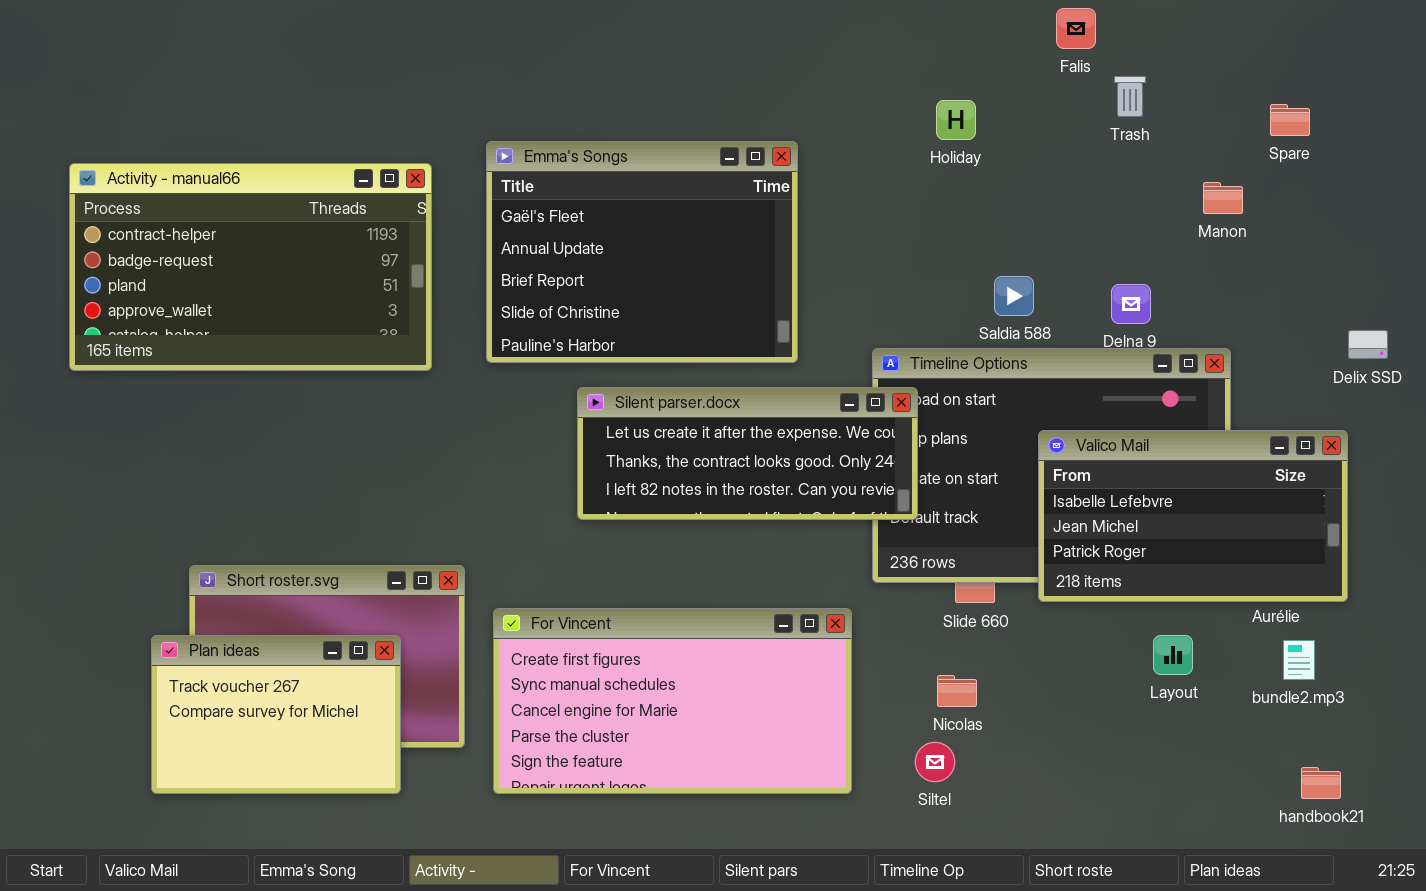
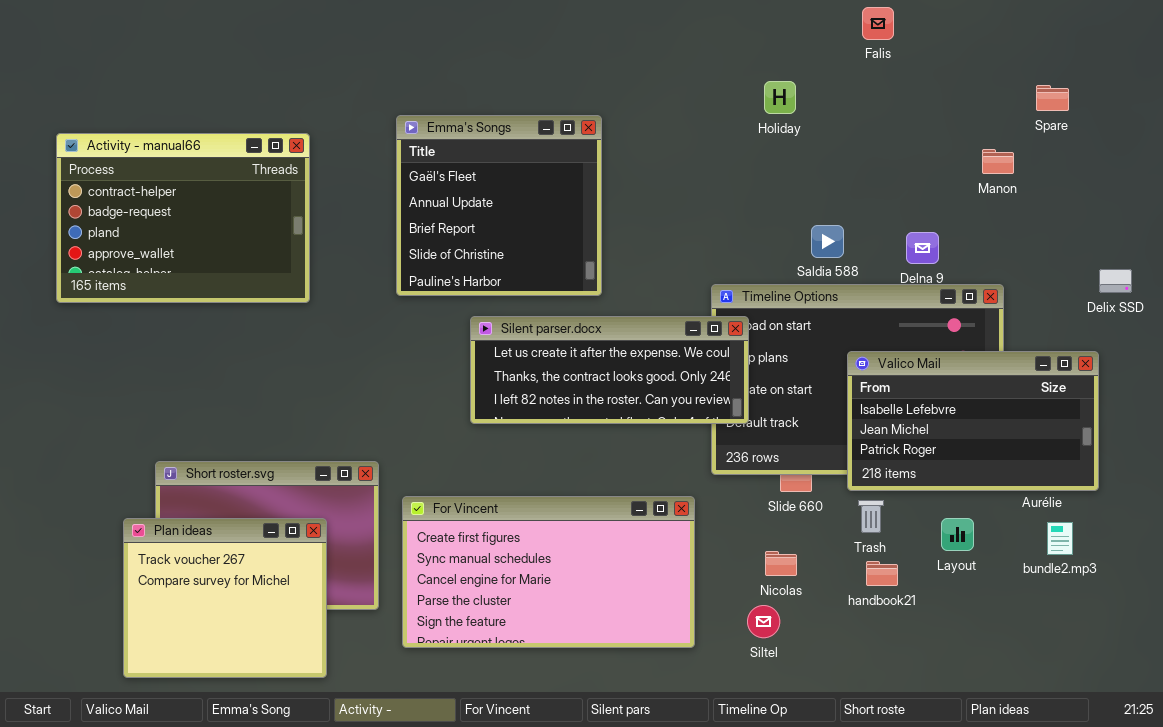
Trash: [1114,76,1146,117] -> [858,500,884,533], moved
Emma's Songs: [486,141,798,363] -> [396,115,602,296], resized
Activity - manual66: [69,163,432,371] -> [56,133,310,303], resized
Plan ideas: [151,635,401,794] -> [123,518,327,678], resized
handbook21: [1301,767,1341,799] -> [866,561,898,586], moved

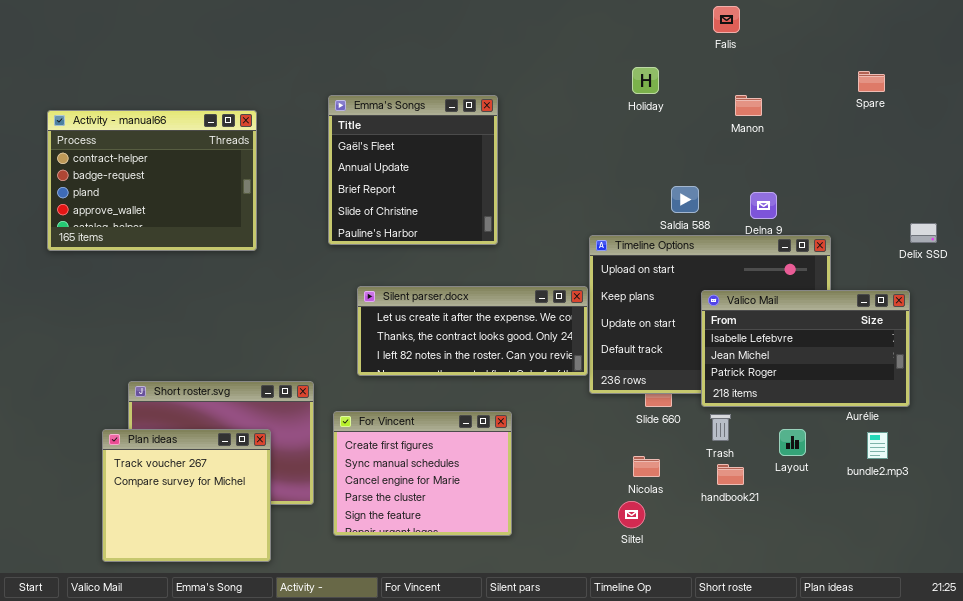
Manon: [982,149,1014,174] -> [735,95,762,116], moved
Silent parser.docx: [470,316,749,424] -> [357,286,588,376], moved
For Vincent: [402,496,695,648] -> [333,411,512,536], resized

